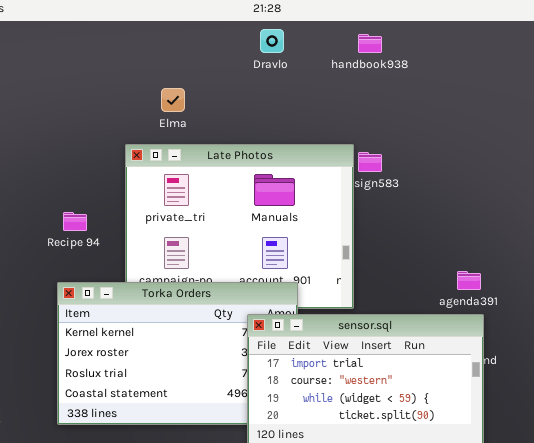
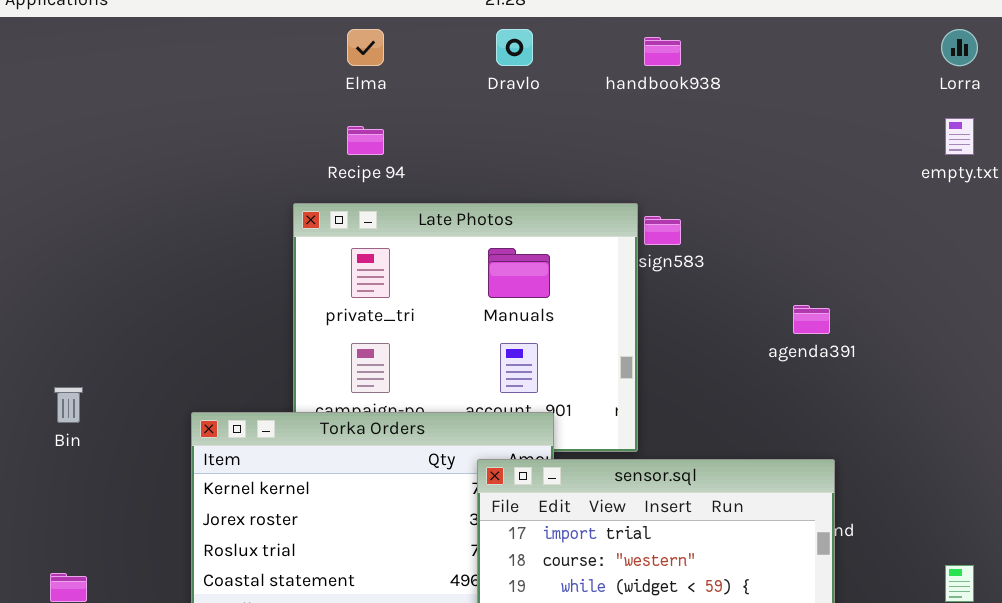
Elma: [161,88,185,112] -> [347,29,384,66], moved
Recipe 94: [63,212,87,231] -> [347,126,384,155], moved
agenda391: [457,271,481,290] -> [793,305,830,334], moved

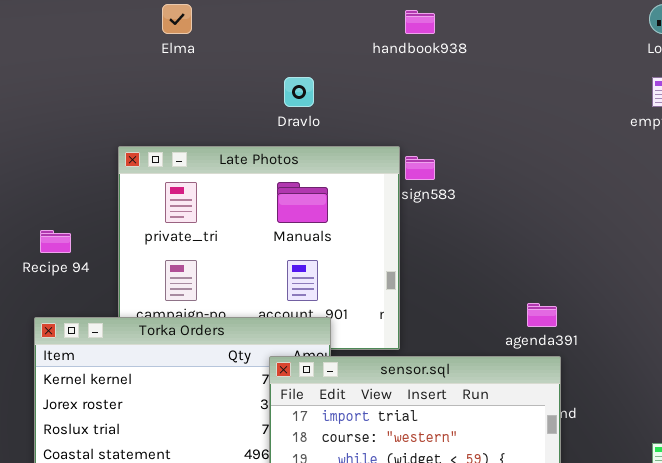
Dravlo: [496,29,533,66] -> [284,77,314,107], moved
Recipe 94: [347,126,384,155] -> [40,230,71,253], moved
agenda391: [793,305,830,334] -> [527,303,557,327], moved

